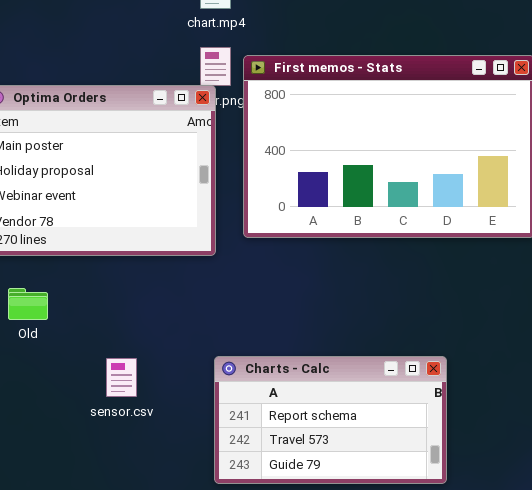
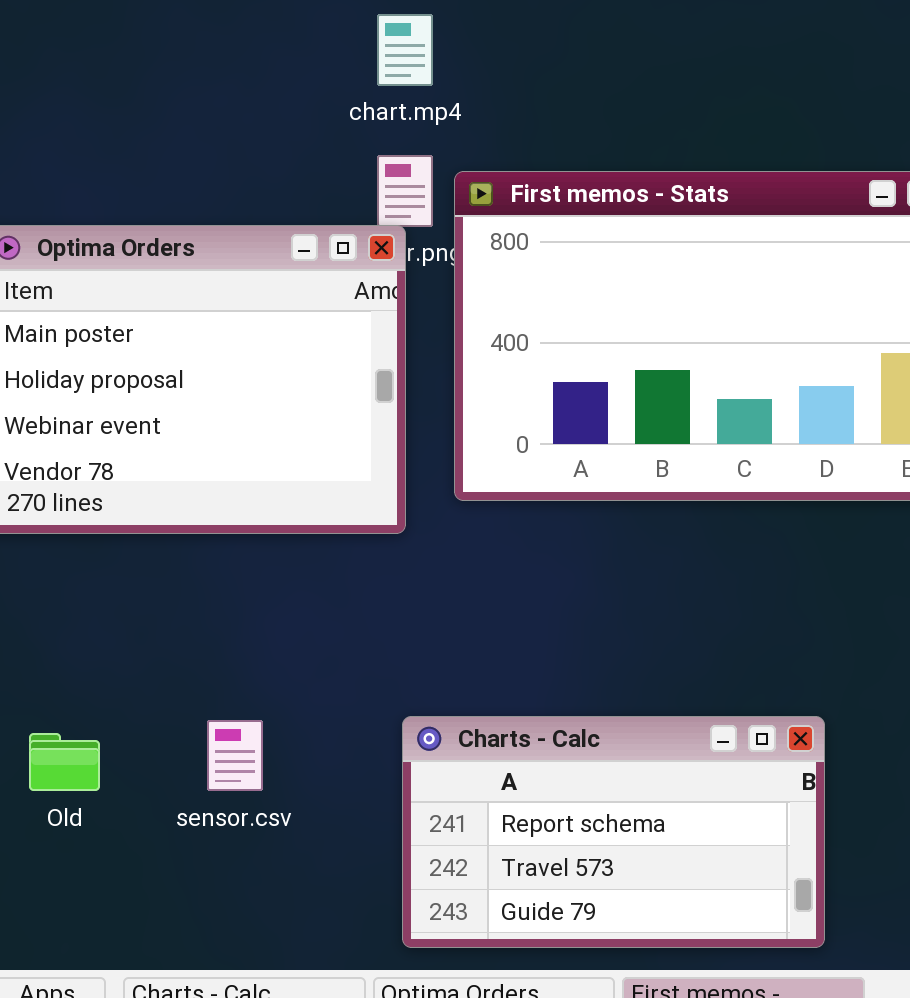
Old: [8,288,48,320] -> [29,733,100,791], moved

